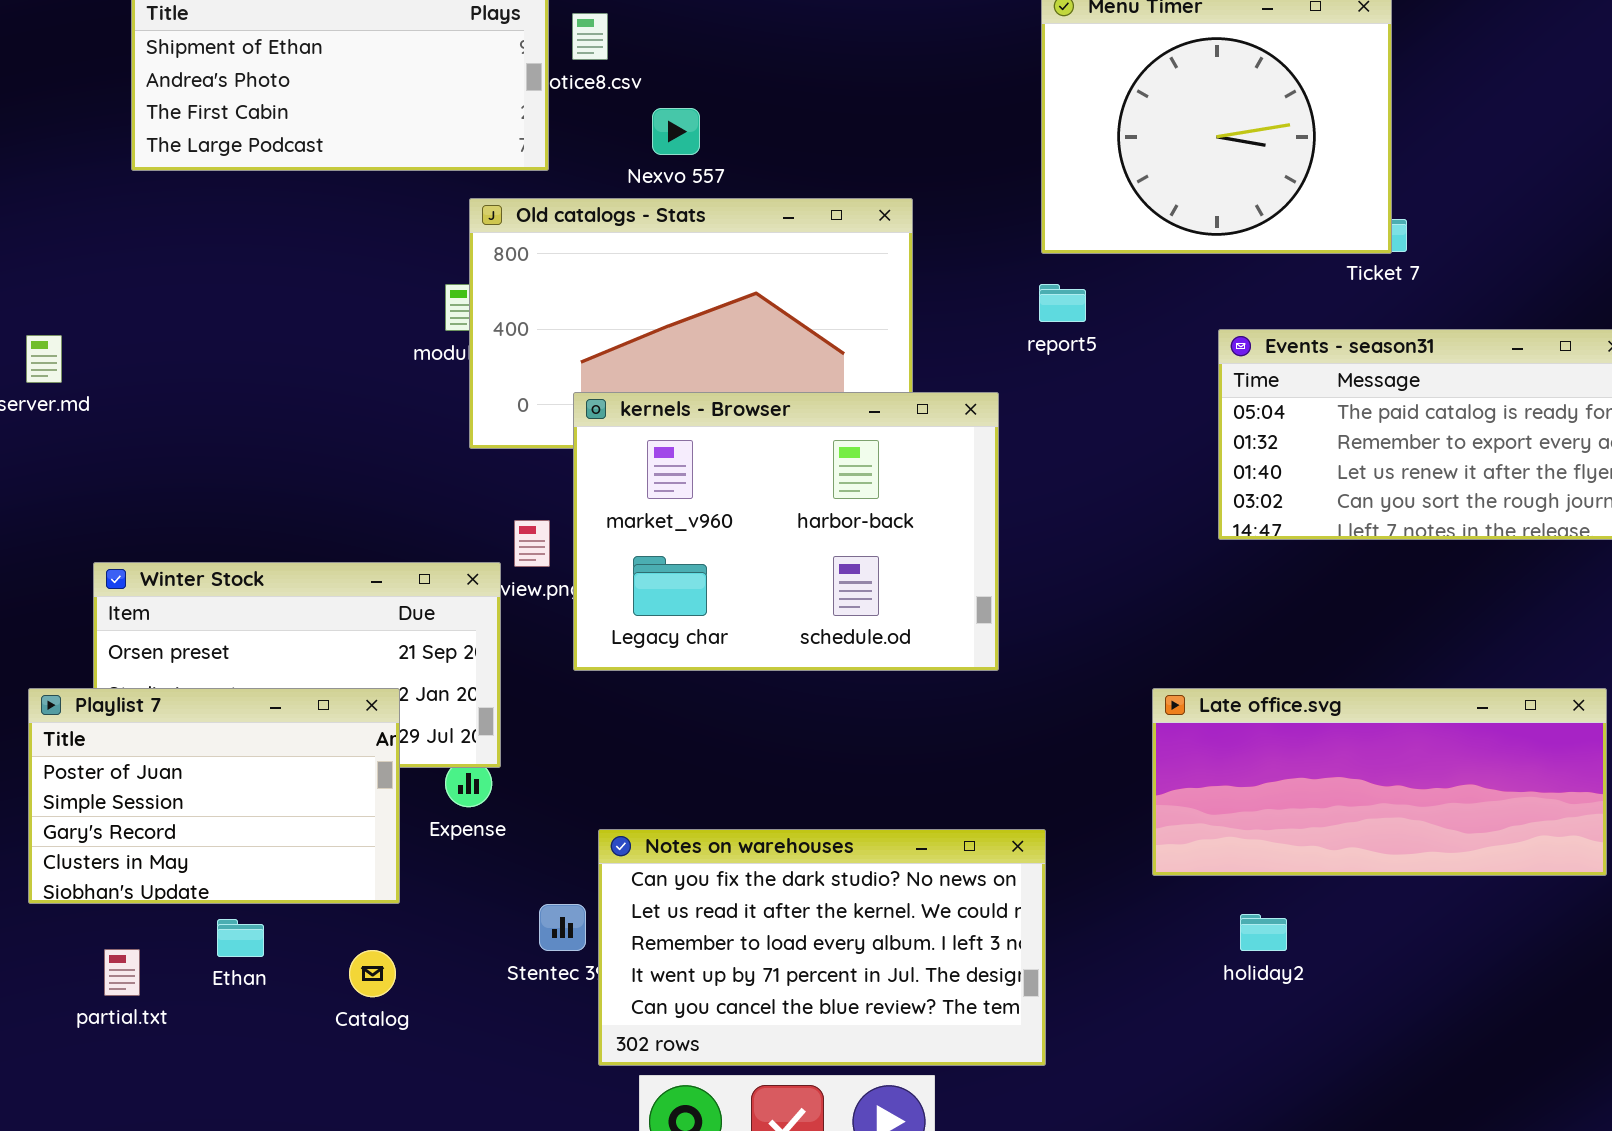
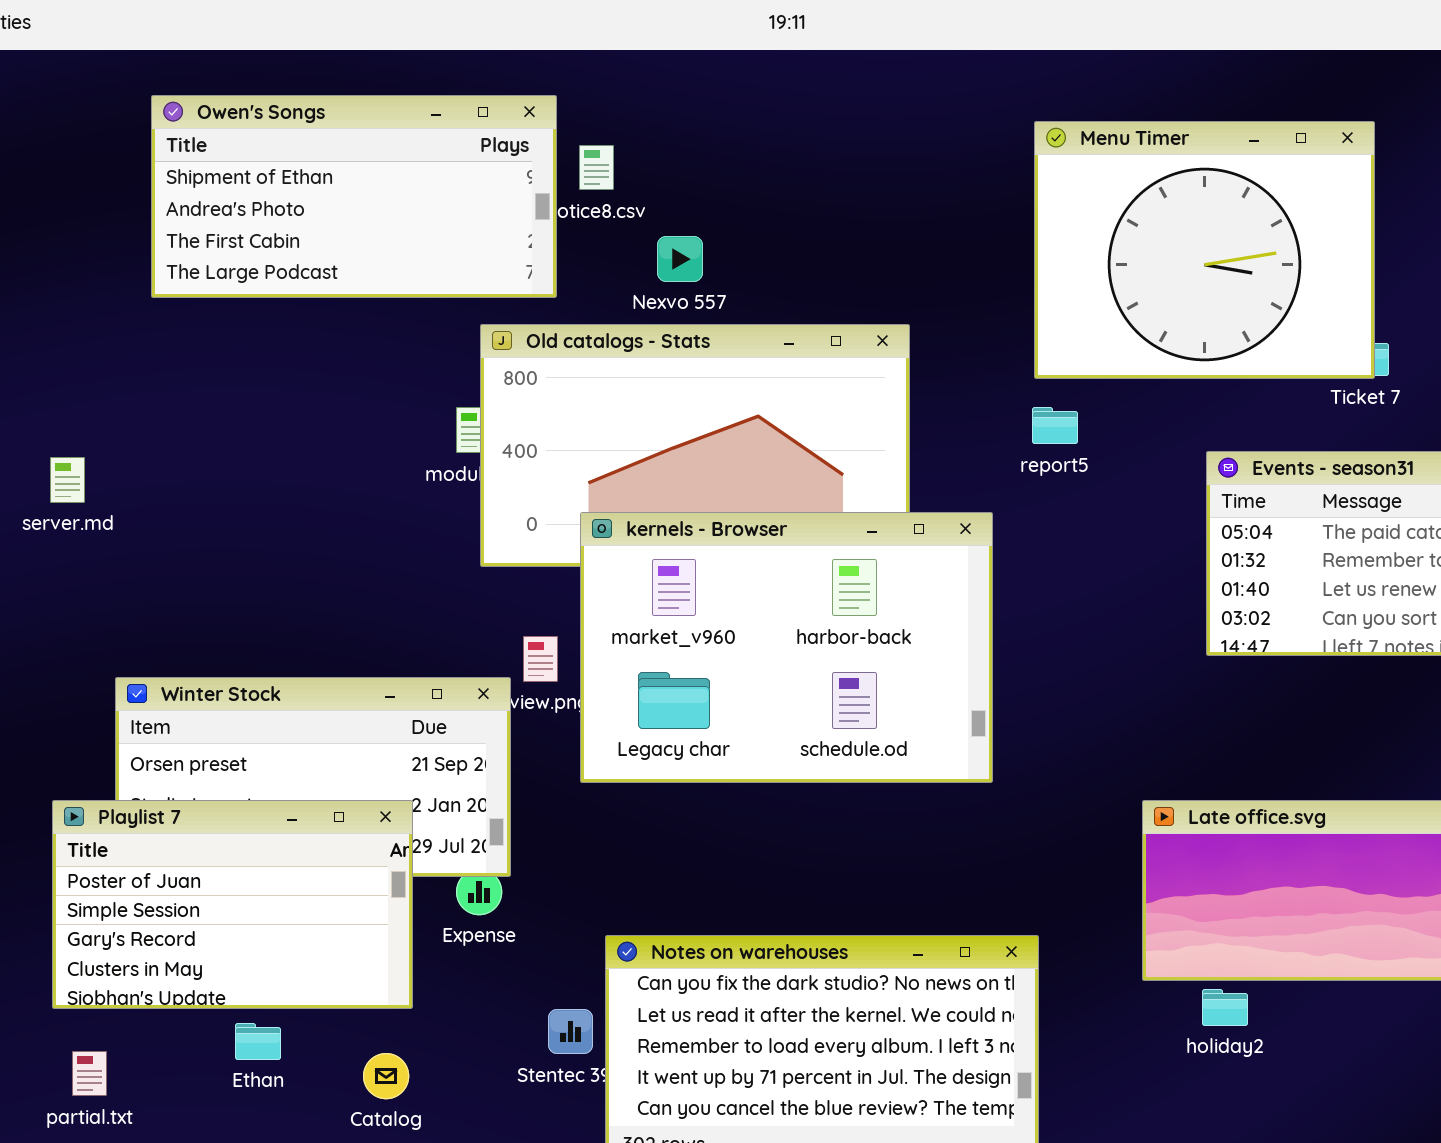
holiday2: [1240,914,1287,951] -> [1202,989,1248,1026], moved
partial.txt: [104,949,140,996] -> [72,1051,107,1096], moved

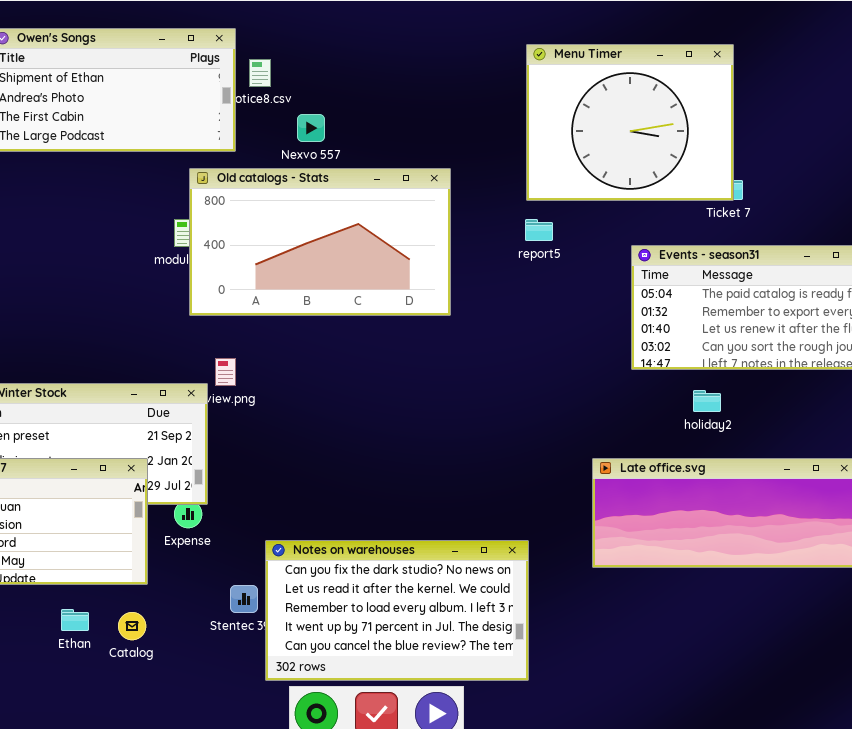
kernels - Browser: [580,512,993,783] -> none, closed
holiday2: [1202,989,1248,1026] -> [693,390,721,412], moved
Ethan: [235,1023,281,1060] -> [61,609,89,631], moved

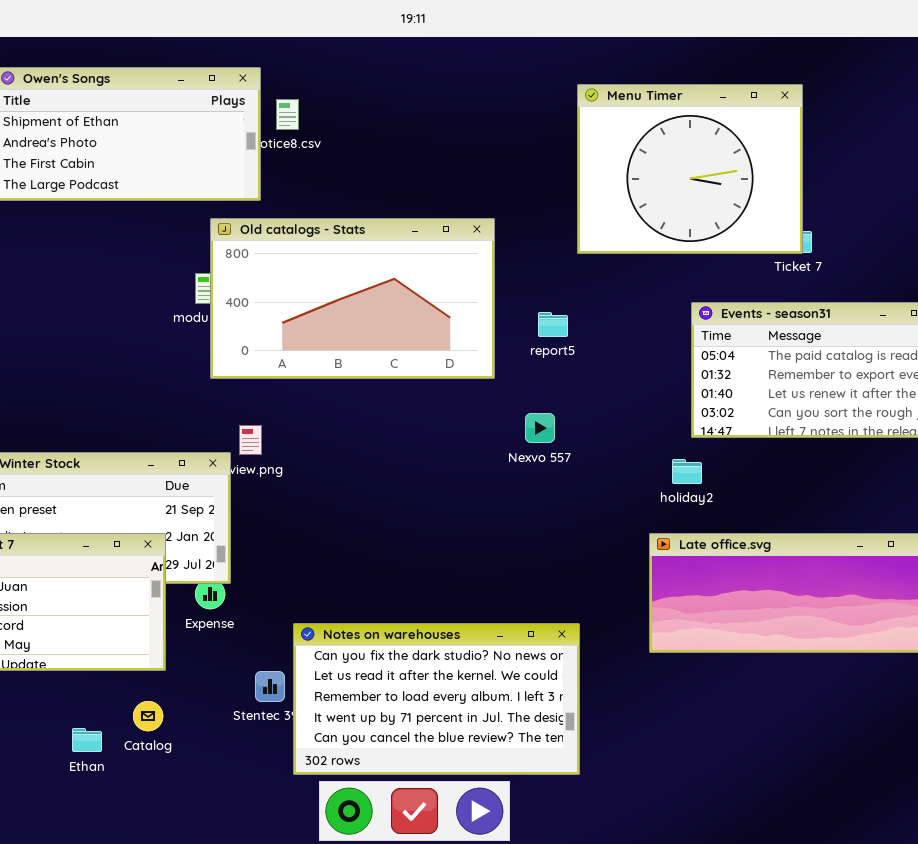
Nexvo 557: [297,114,325,142] -> [525,413,555,443], moved
report5: [525,219,553,241] -> [538,312,568,337], moved
holiday2: [693,390,721,412] -> [672,459,702,484], moved
Ethan: [61,609,89,631] -> [72,728,102,752], moved

